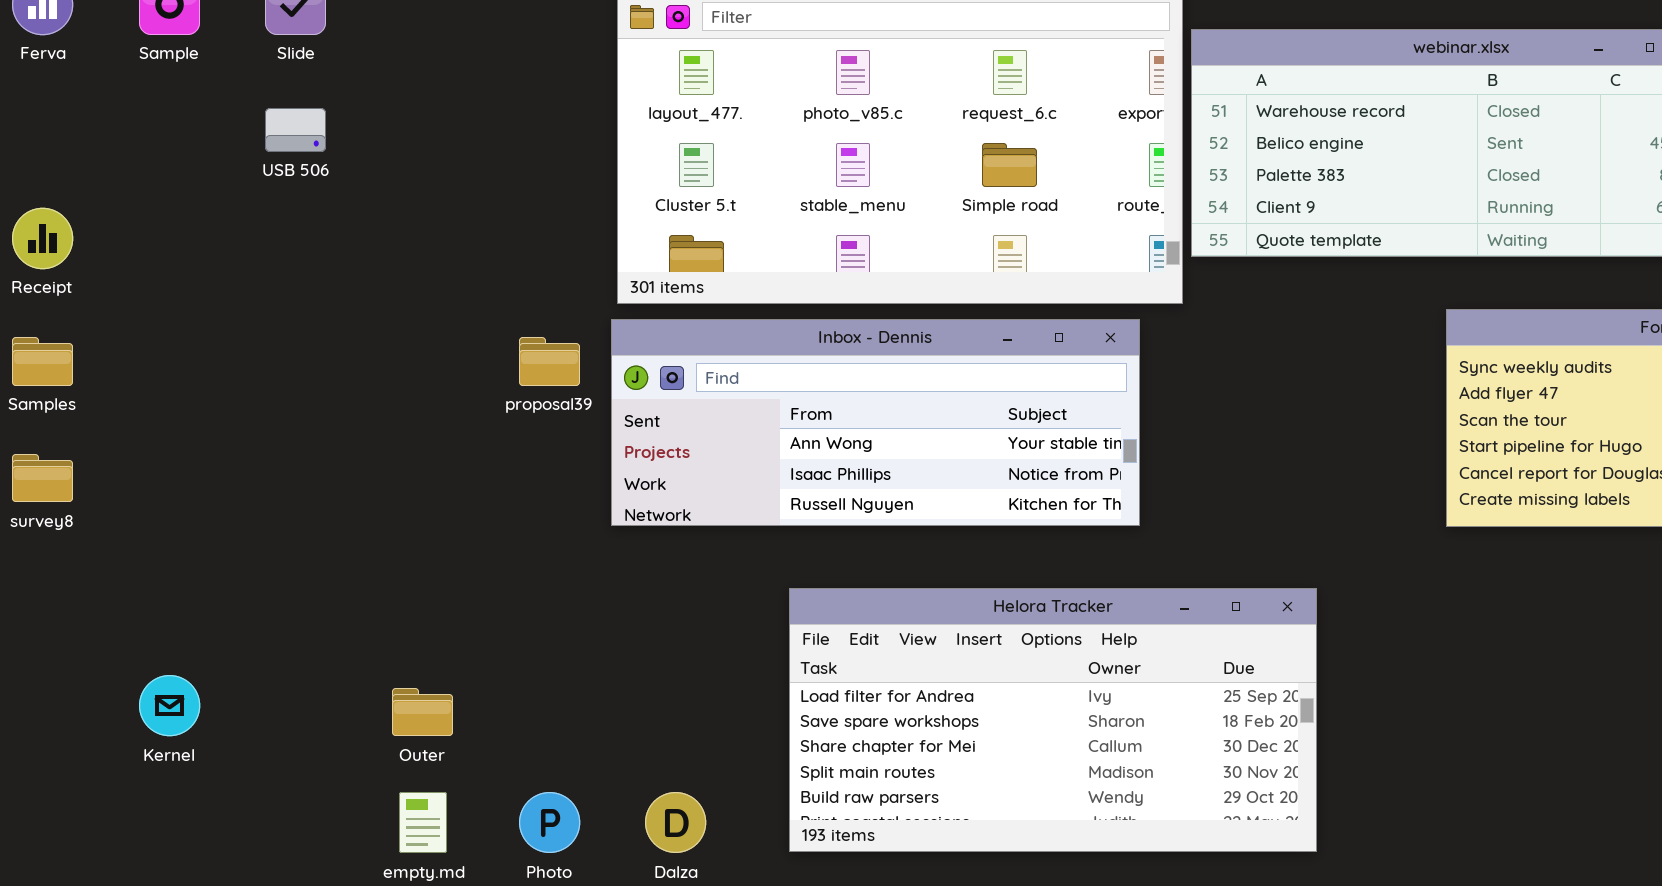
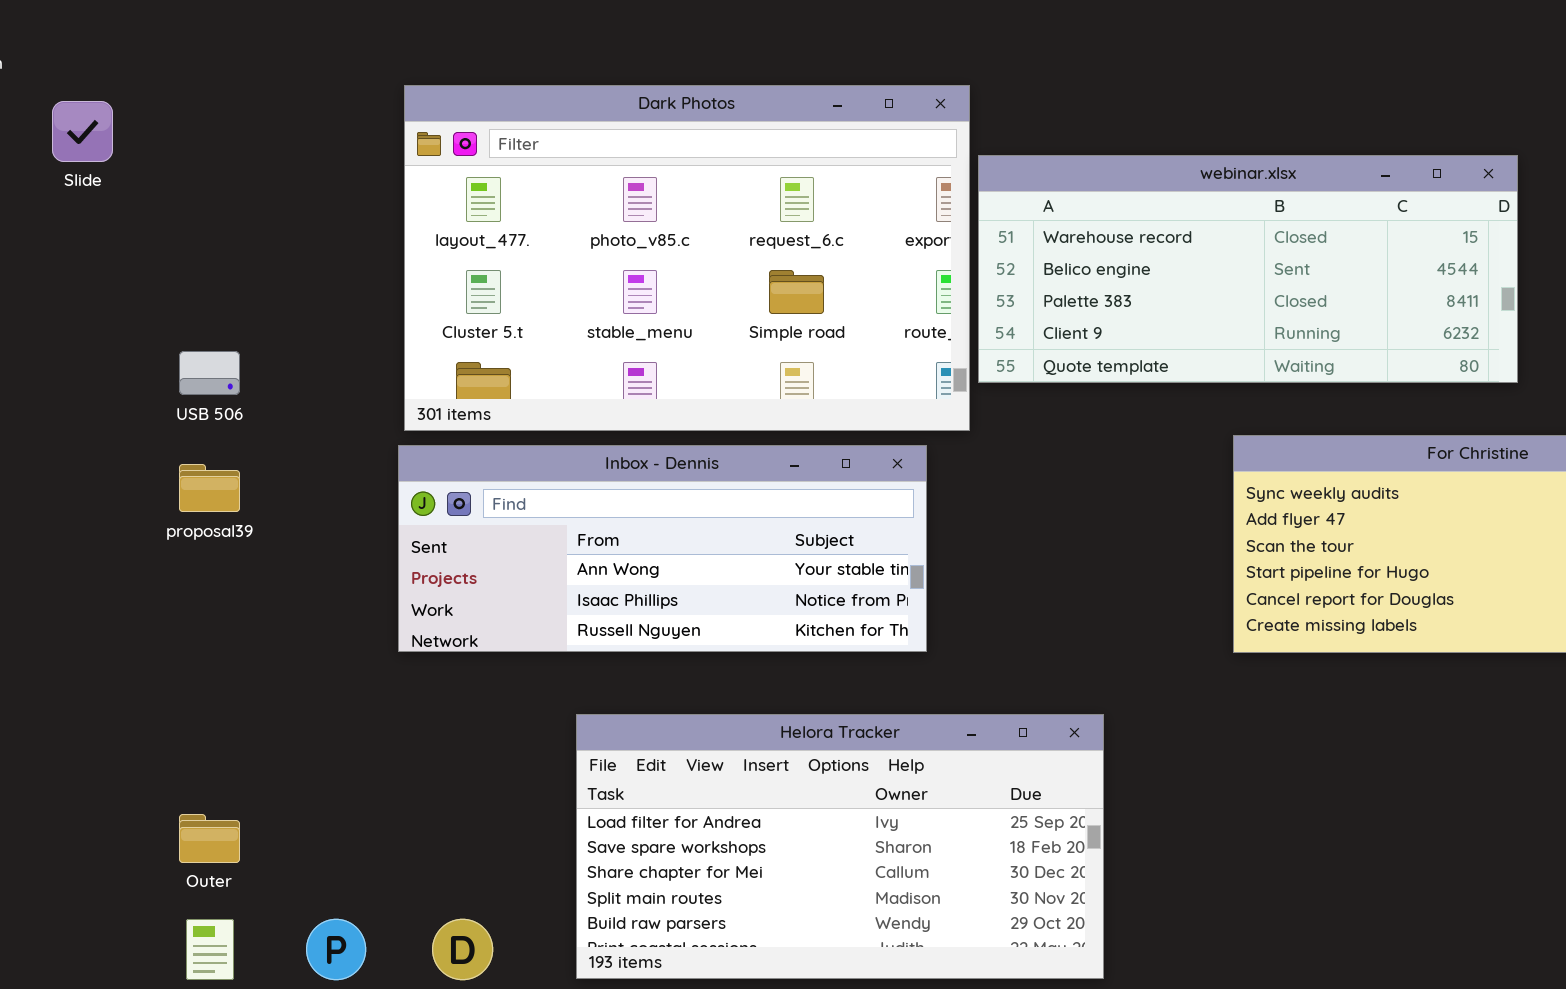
USB 506: [265,108,326,152] -> [179,351,240,395], moved
proposal39: [519,337,580,386] -> [179,464,240,512], moved

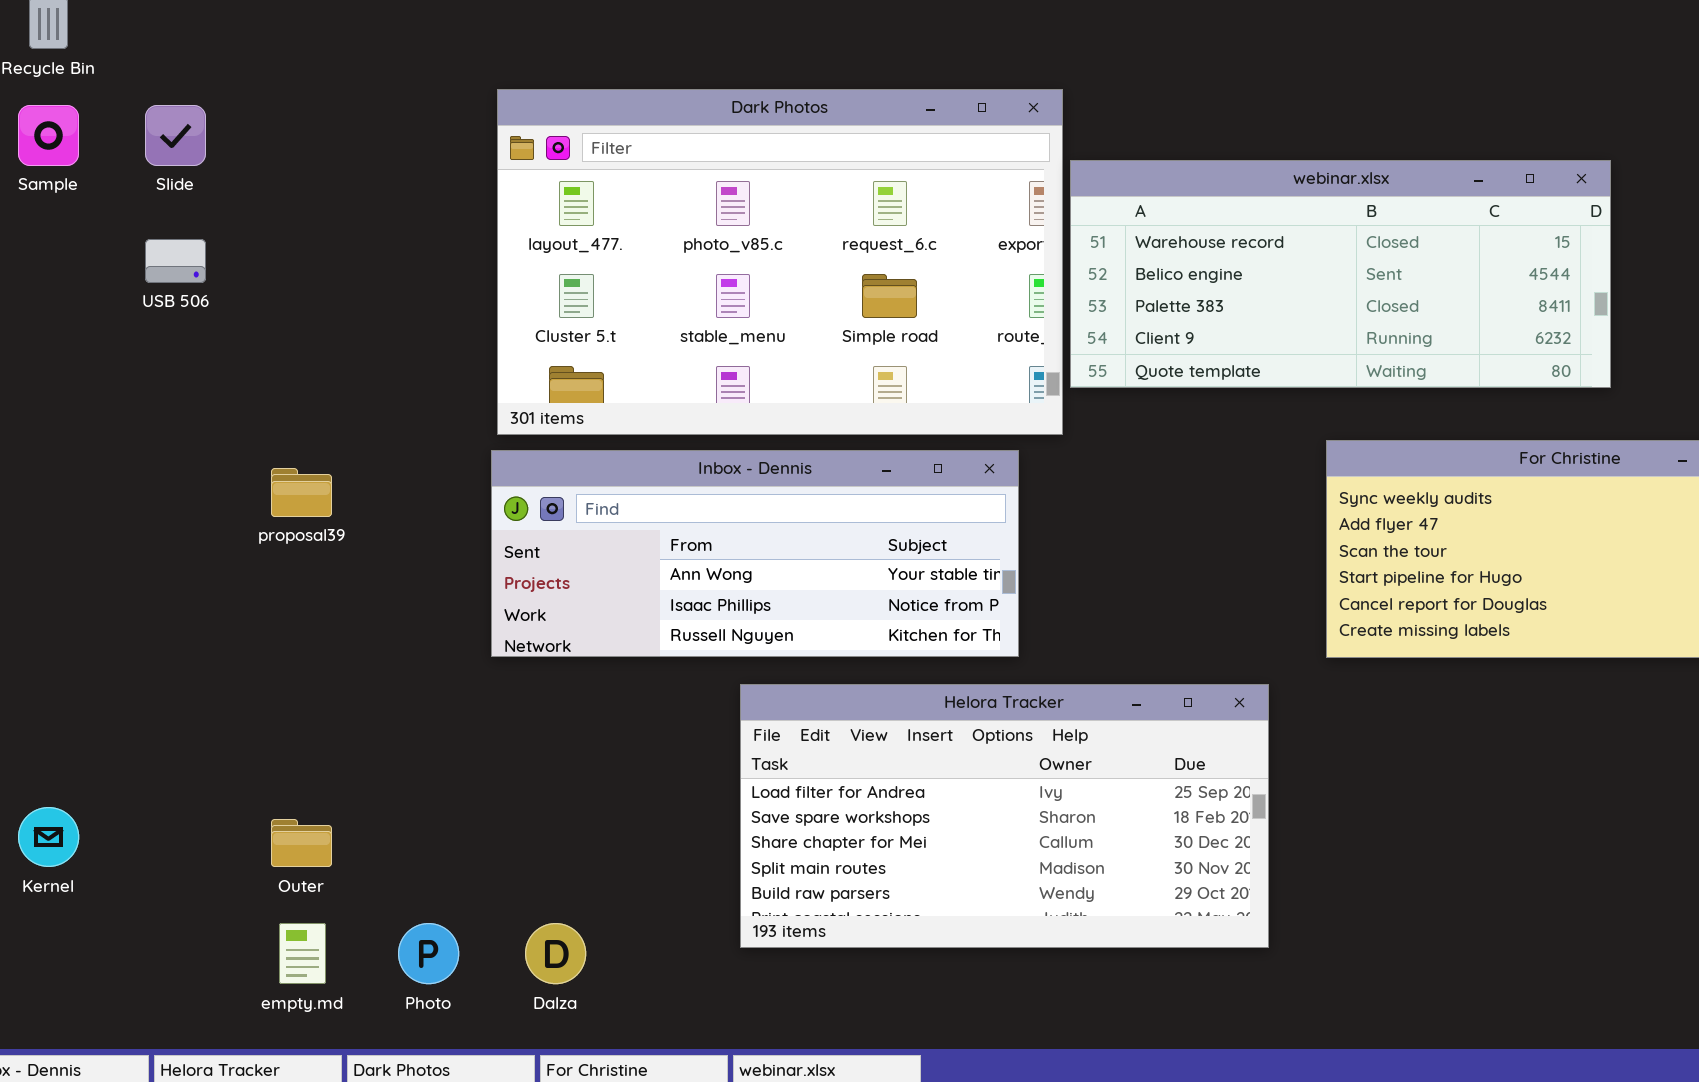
USB 506: [179,351,240,395] -> [145,239,206,283], moved
Helora Tracker: [576,714,1104,979] -> [740,684,1269,948], moved

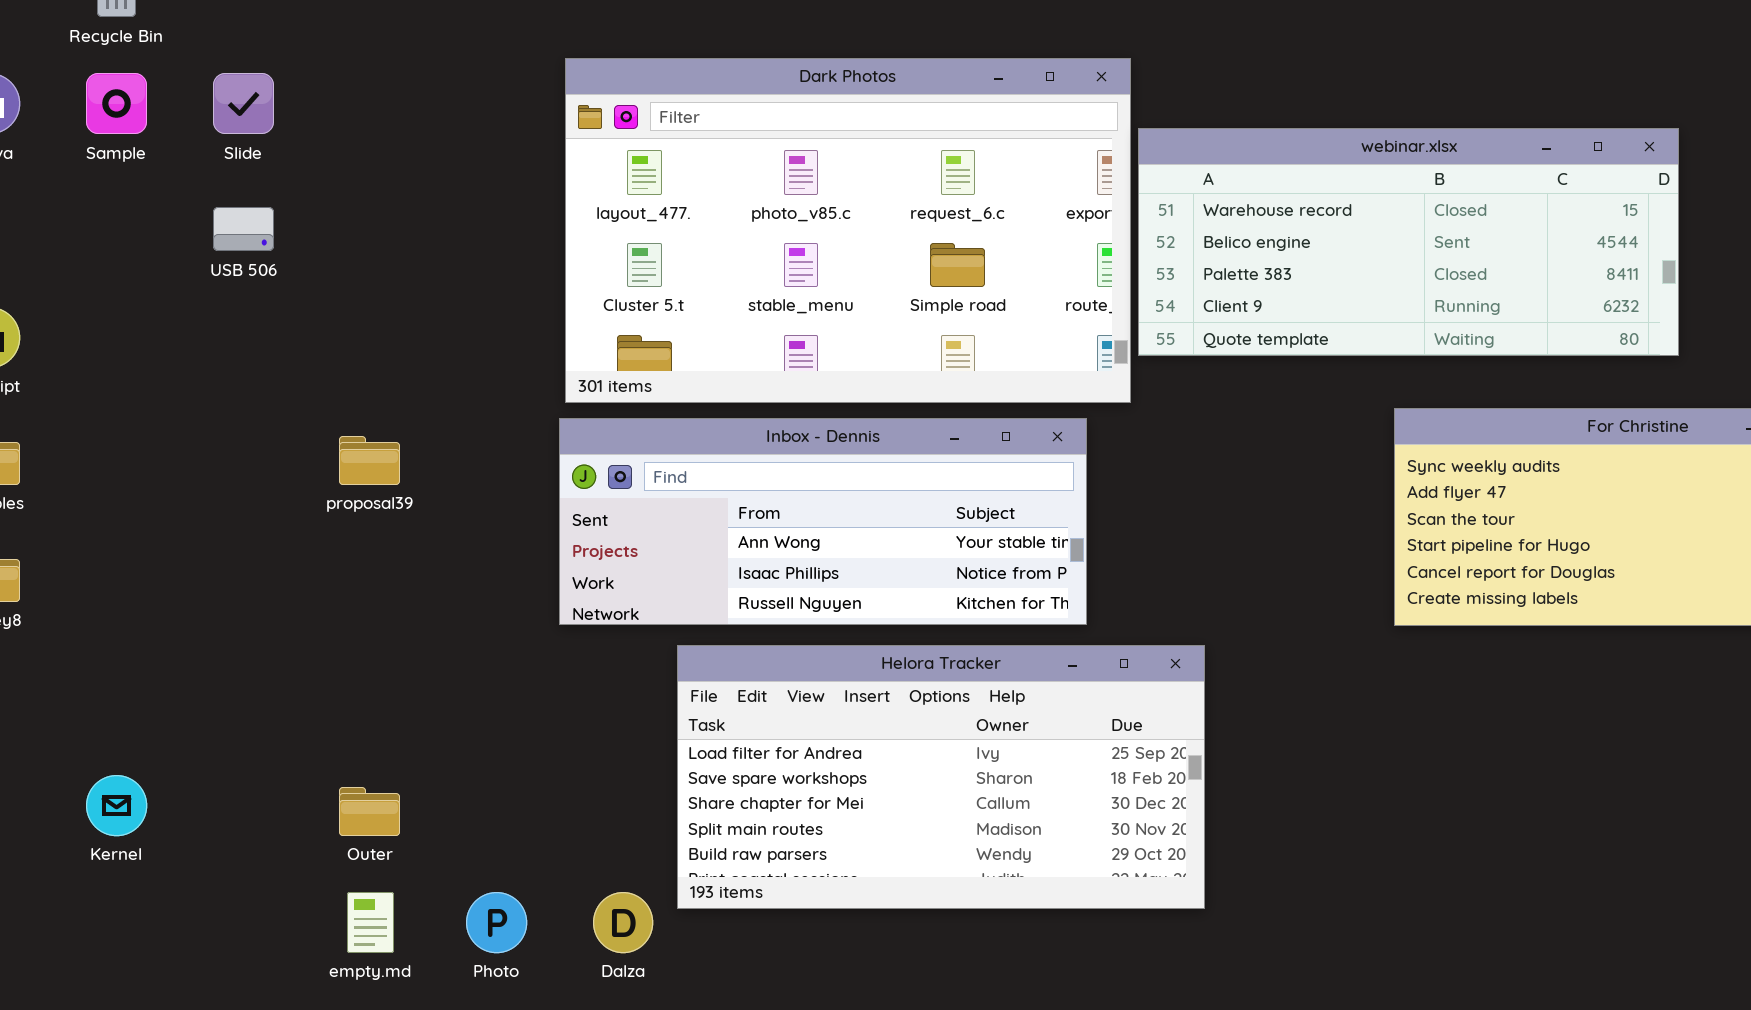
Helora Tracker: [740,684,1269,948] -> [677,645,1205,909], moved

